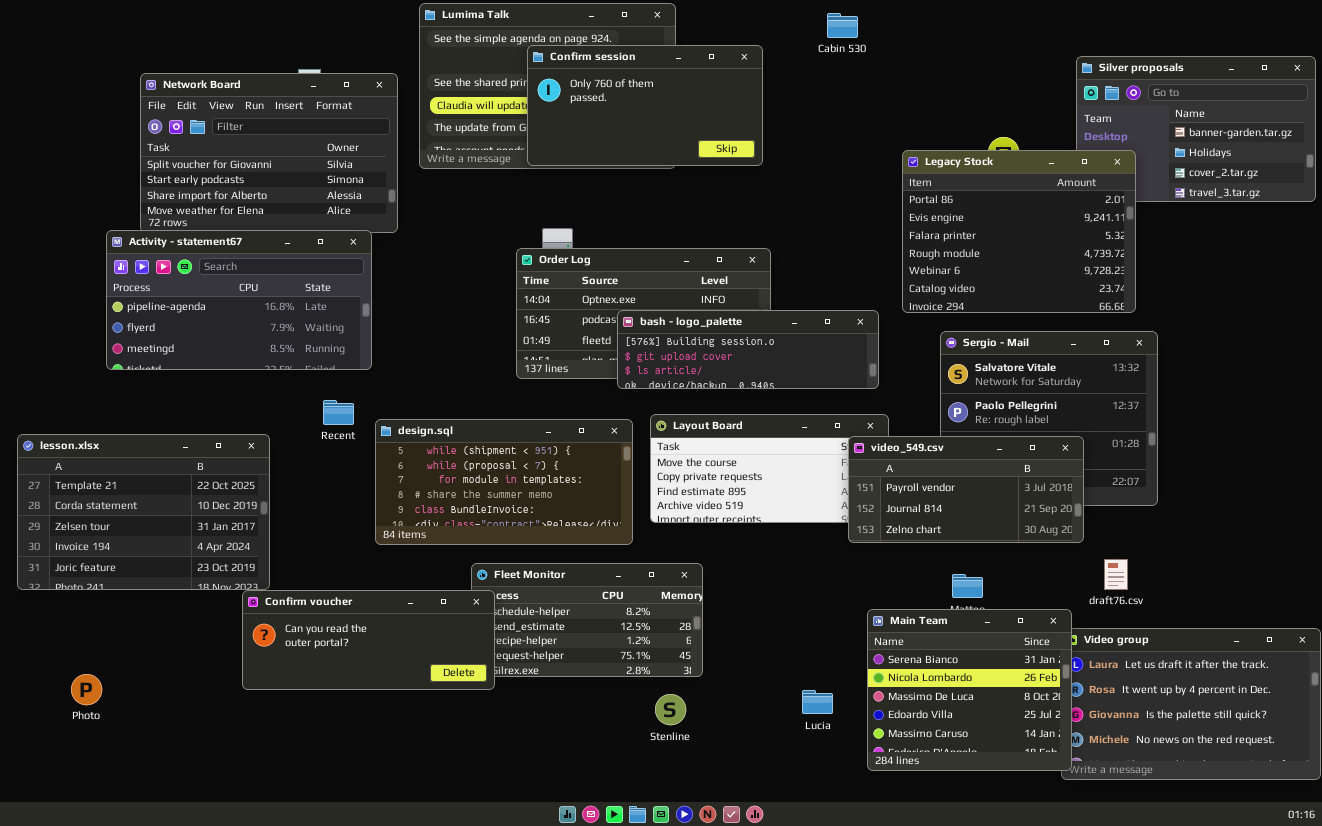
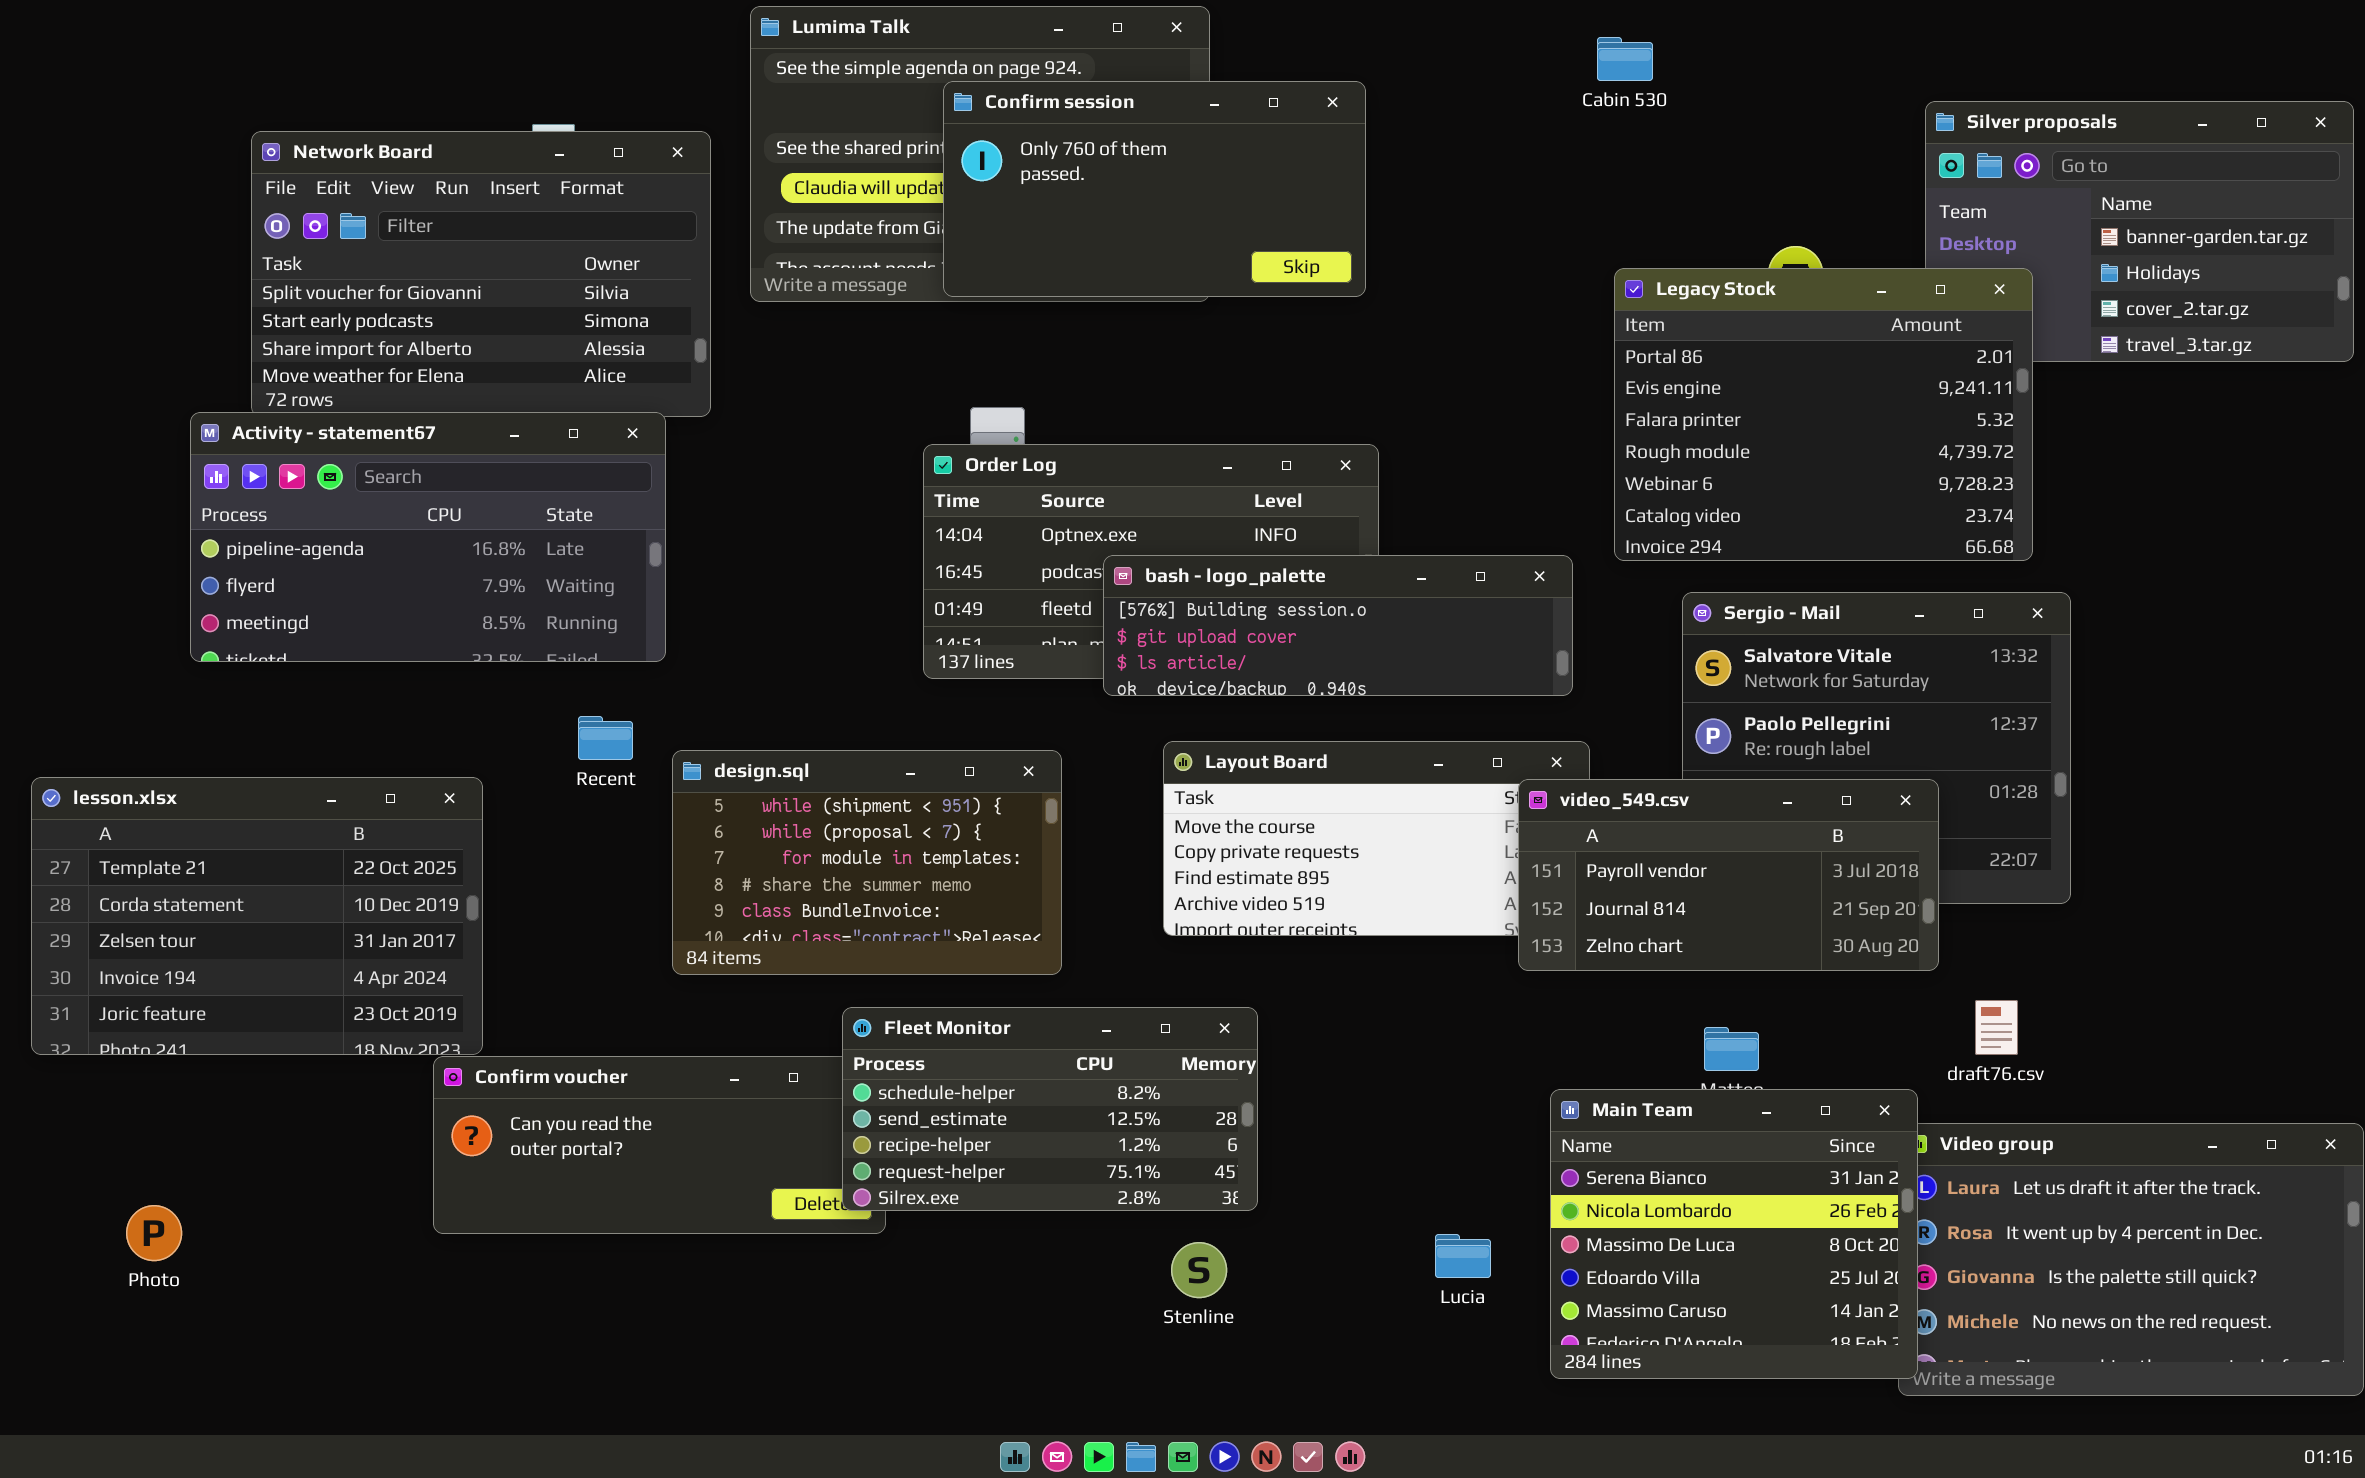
Cabin 530: [827,13,858,38] -> [1597,37,1653,81], moved
design.sql: [375,419,633,545] -> [672,750,1062,975], resized
Fleet Monitor: [471,563,703,677] -> [842,1007,1258,1211], raised

